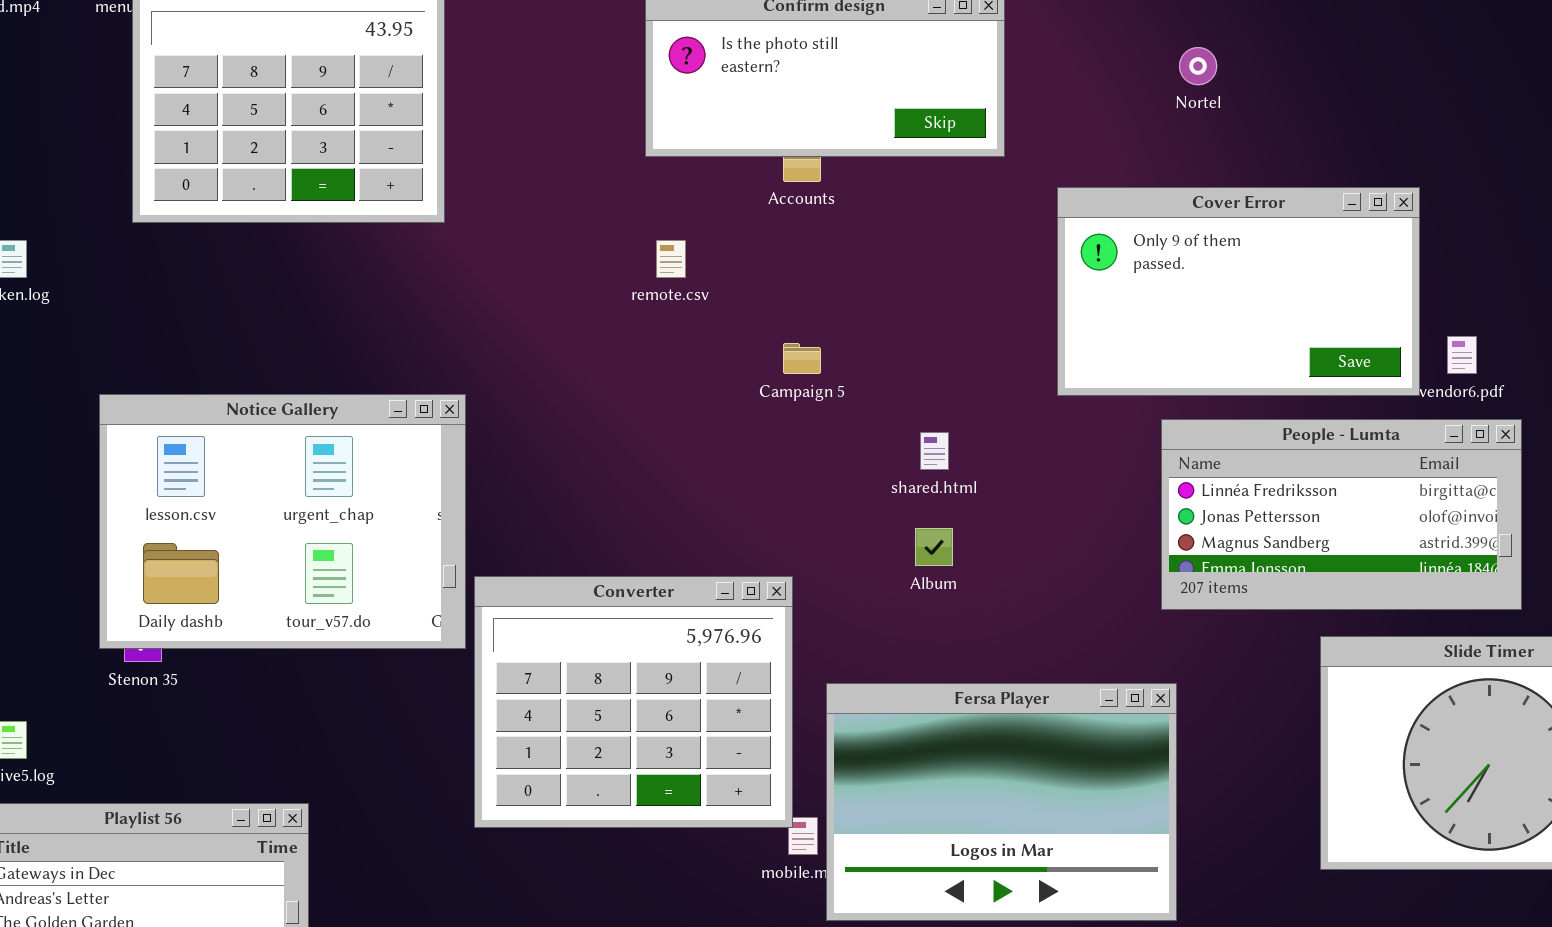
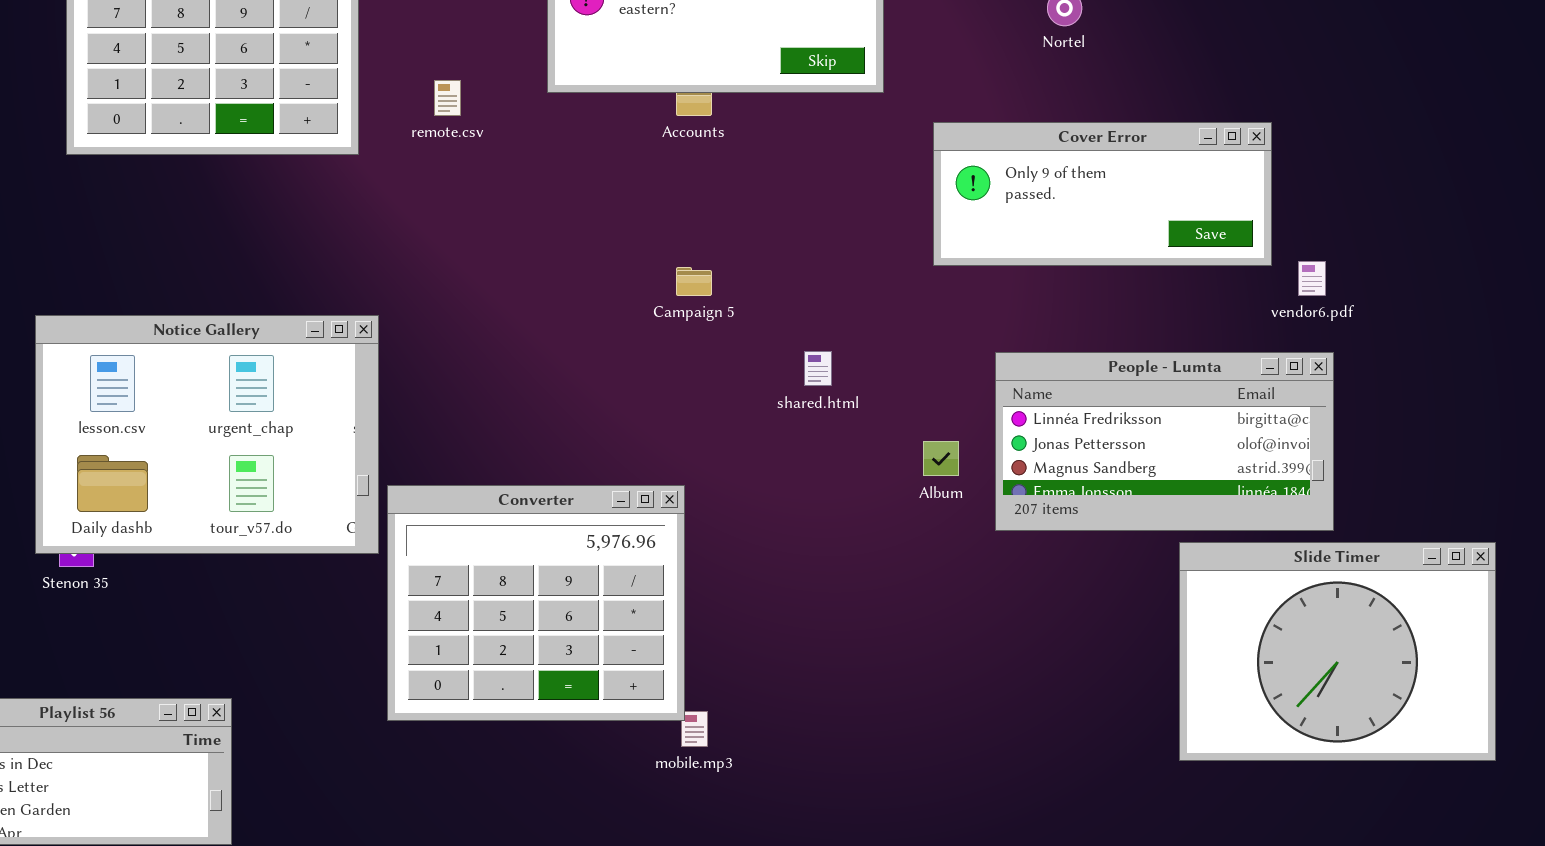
Cover Error: [1057,187,1420,396] -> [933,122,1272,266], resized
remote.csv: [656,240,686,278] -> [434,80,461,116], moved
People - Lumta: [1161,419,1522,610] -> [995,352,1334,531], moved
Album: [915,528,953,566] -> [923,441,959,476], moved
Fersa Player: [826,683,1177,921] -> none, closed

